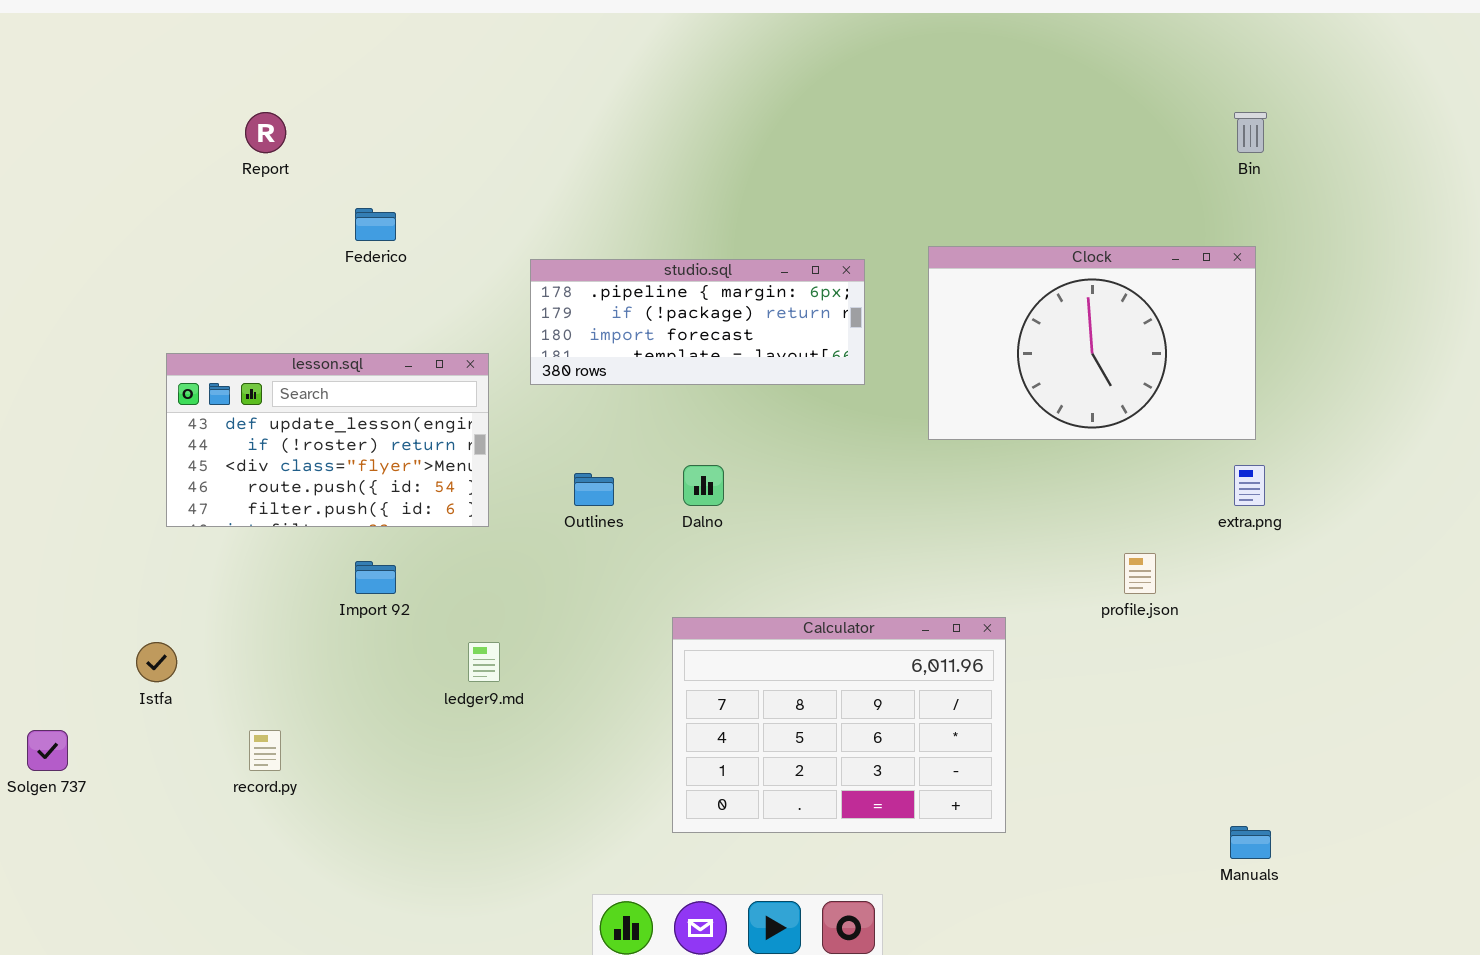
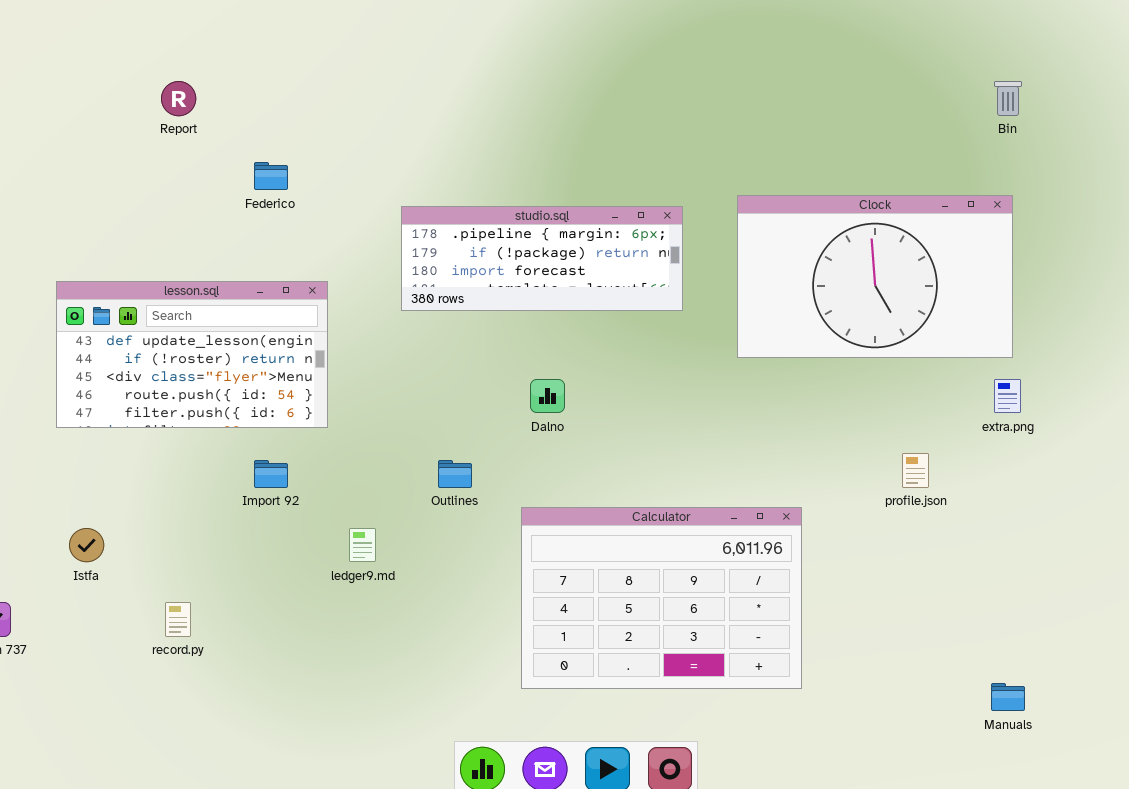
lesson.sql: [166,353,489,527] -> [56,281,328,428], moved
Outlines: [574,473,614,506] -> [438,460,472,488], moved

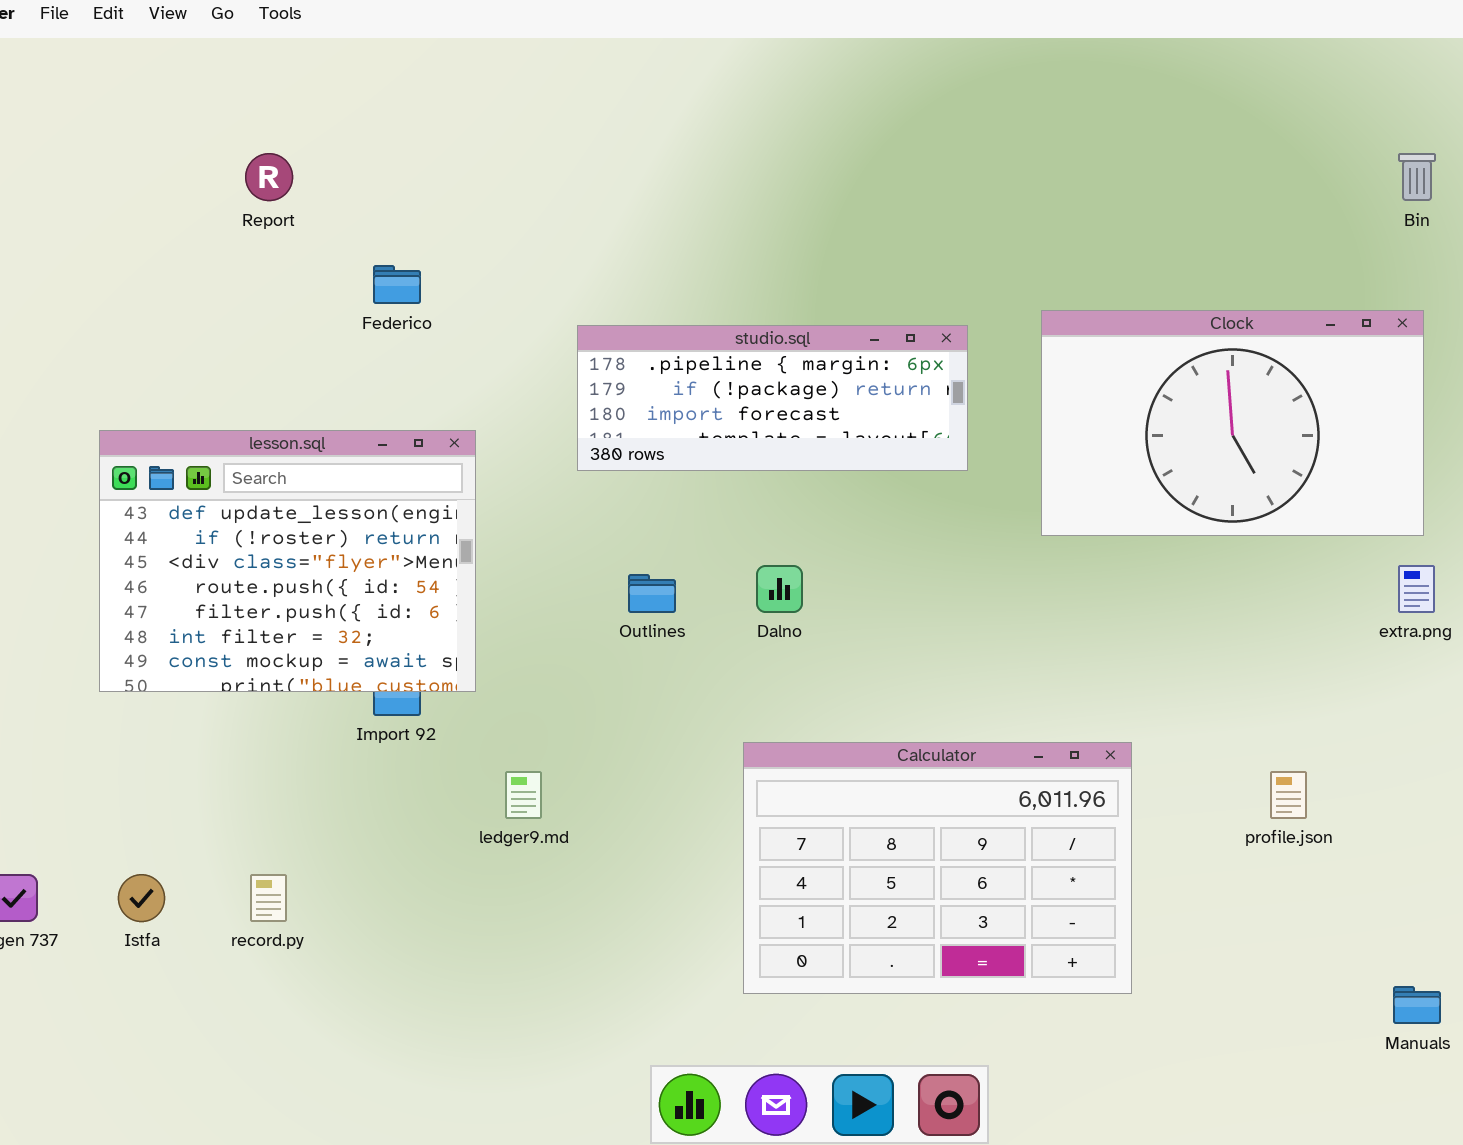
lesson.sql: [56,281,328,428] -> [99,430,476,692], resized
profile.json: [902,453,929,488] -> [1270,771,1307,819], moved
Outlines: [438,460,472,488] -> [628,574,676,613], moved
Istfa: [69,528,104,562] -> [118,874,165,922], moved

